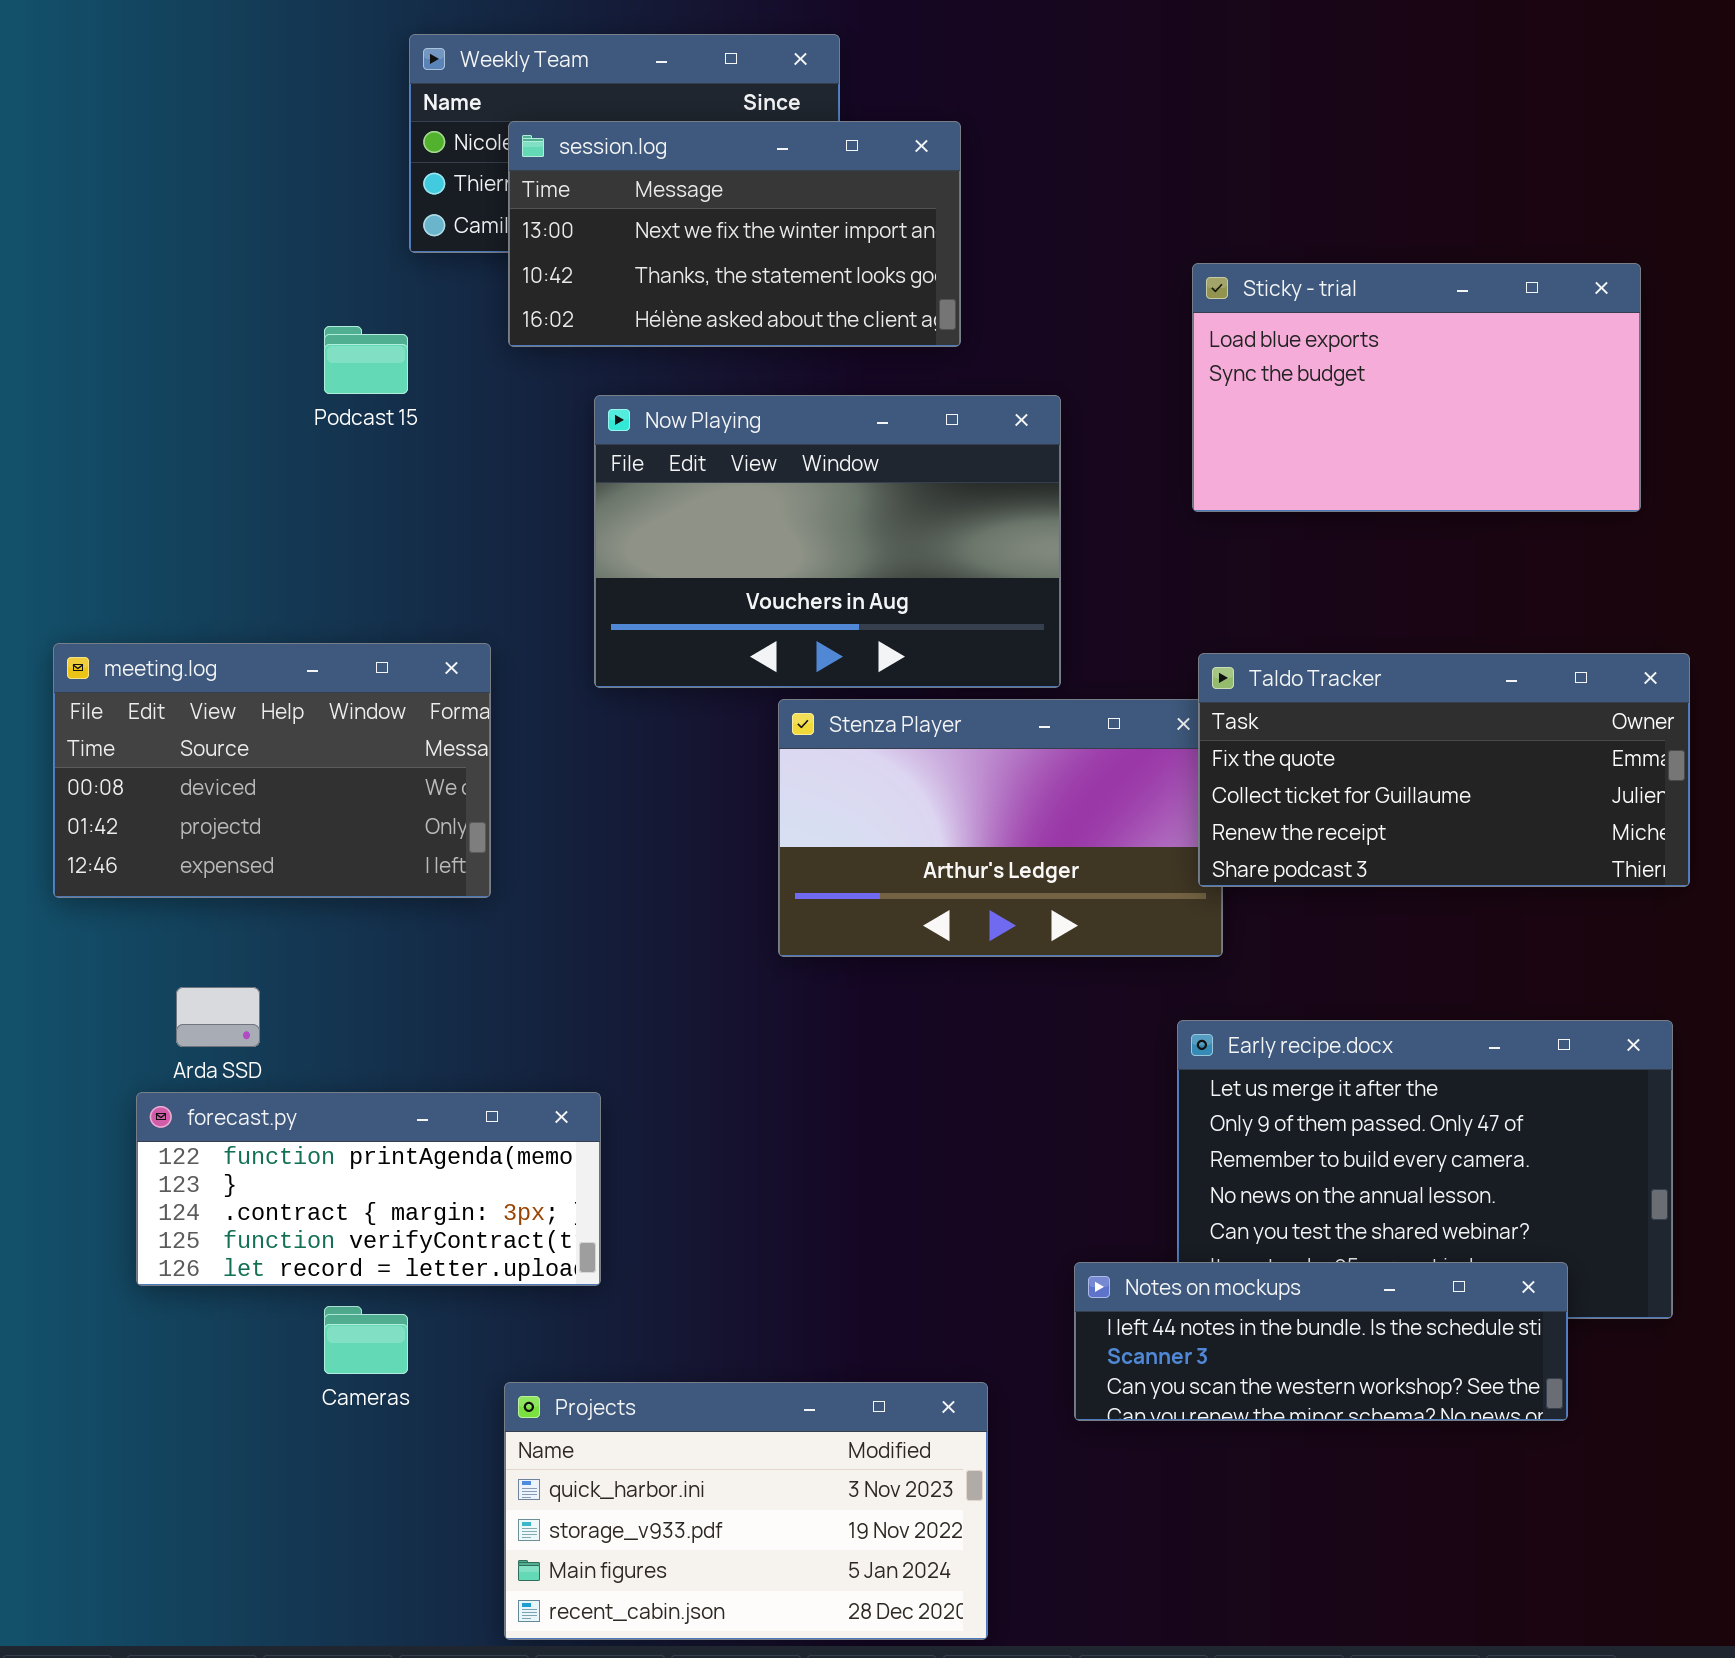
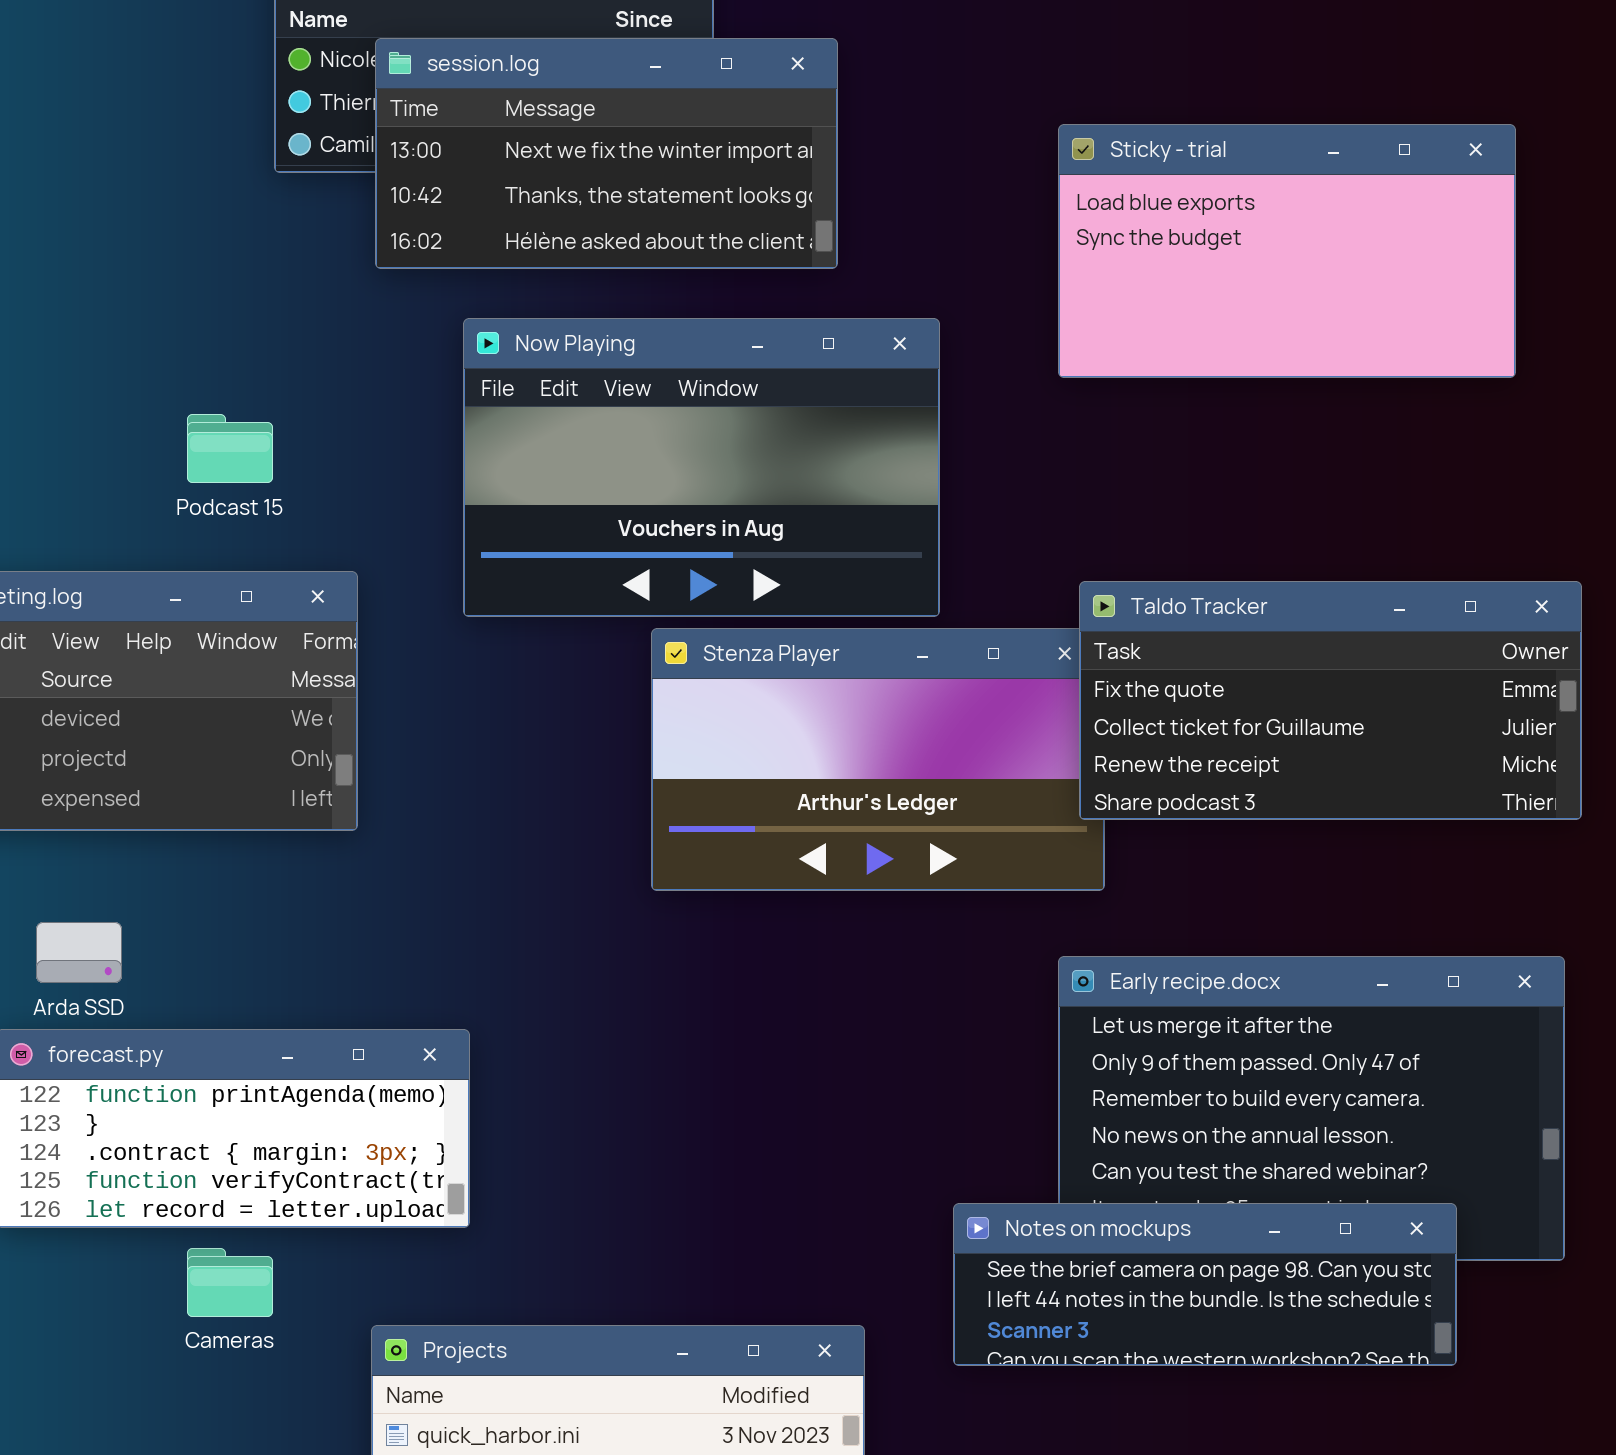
Sticky - trial: [1192,263,1641,512] -> [1058,124,1516,378], moved
Podcast 15: [324,326,408,394] -> [187,414,273,483], moved
Notes on mockups: [1074,1262,1568,1421] -> [953,1203,1457,1366], scrolled up 1 row

